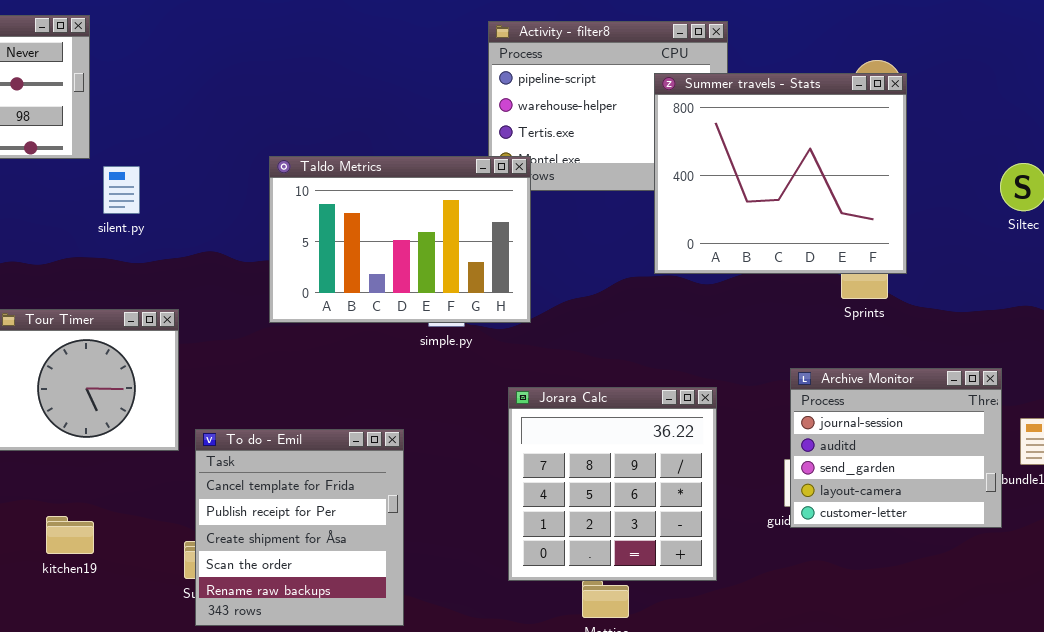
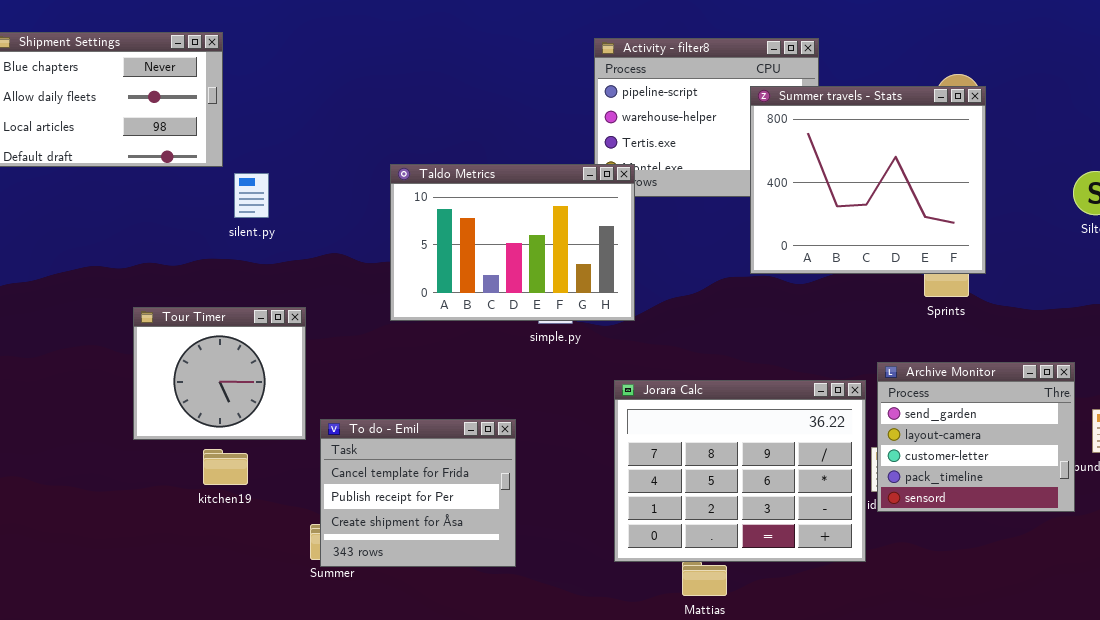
Archive Monitor: [790,368,1002,528] -> [877,362,1075,512], scrolled down 2 rows
Jorara Calc: [508,387,717,581] -> [614,380,866,562], resized
To do - Emil: [195,429,404,626] -> [320,419,516,567], resized
kitchen19: [46,516,94,554] -> [203,449,248,485], moved

